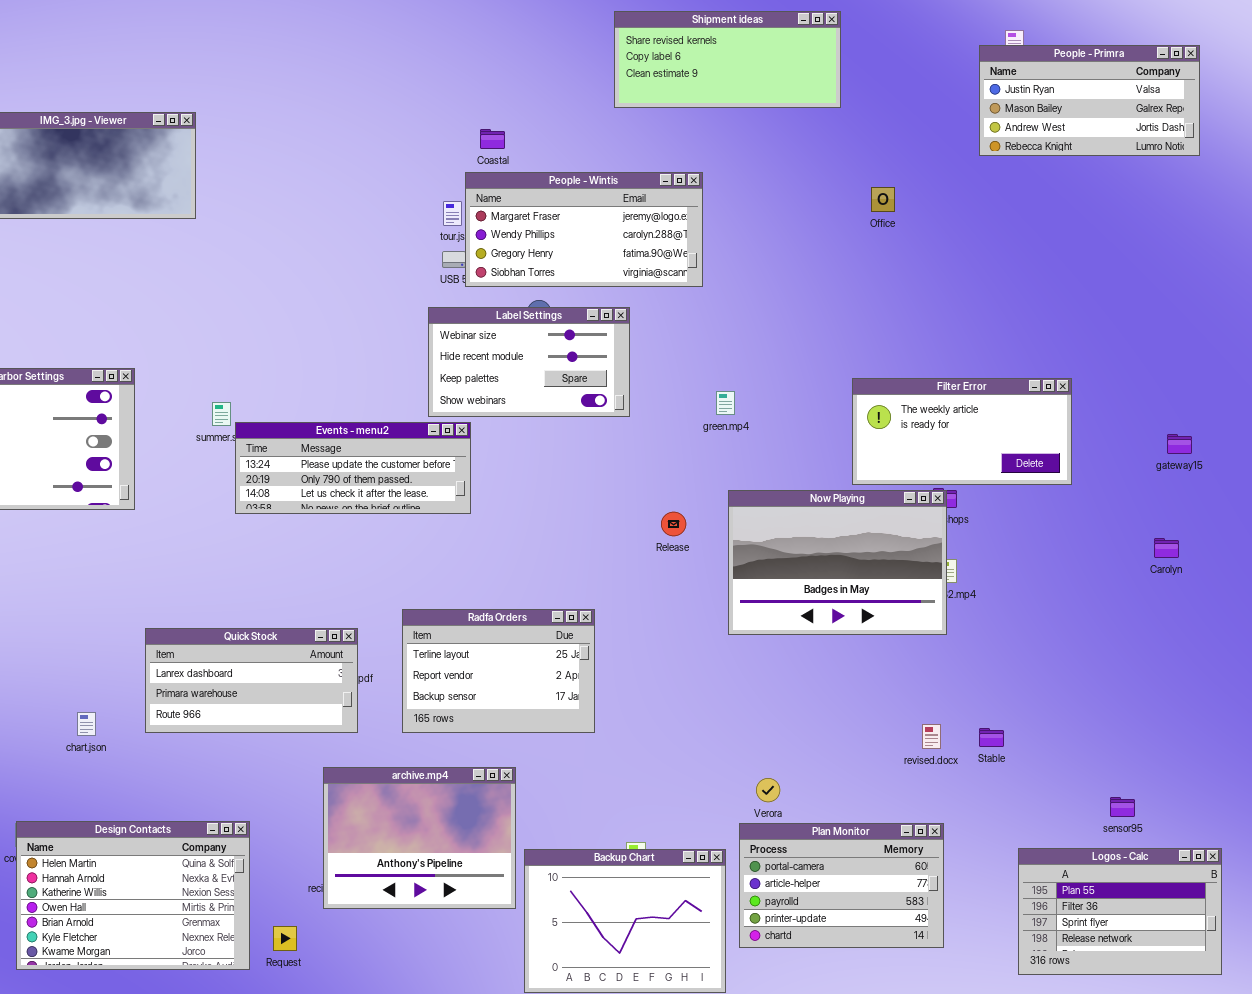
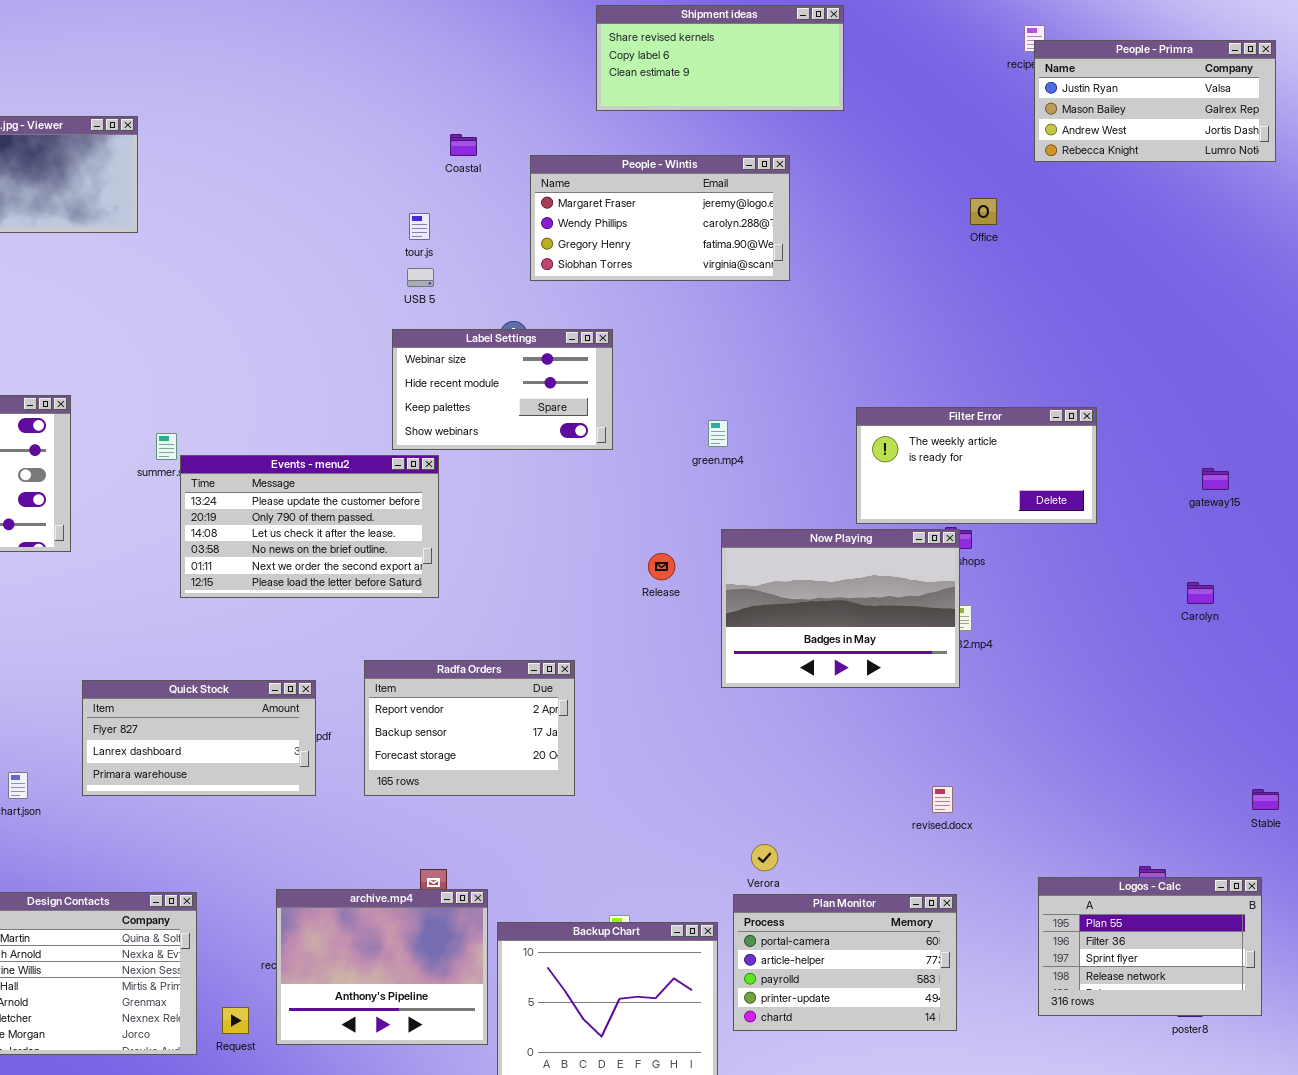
People - Primra: [979,45,1200,156] -> [1034,40,1276,162], moved
People - Wintis: [465,172,703,287] -> [530,155,790,281], moved
Office: [871,187,895,212] -> [970,198,997,225], moved
Events - menu2: [235,422,471,514] -> [180,455,439,598], resized
Radfa Orders: [402,609,595,733] -> [364,660,575,796], scrolled down 1 row
Quick Stock: [145,628,358,733] -> [82,680,316,796], scrolled up 1 row
Stable: [979,728,1004,747] -> [1252,789,1279,810], moved
archive.mp4: [323,767,516,909] -> [276,889,488,1045], moved
Logos - Calc: [1018,848,1222,975] -> [1038,877,1262,1016], moved

